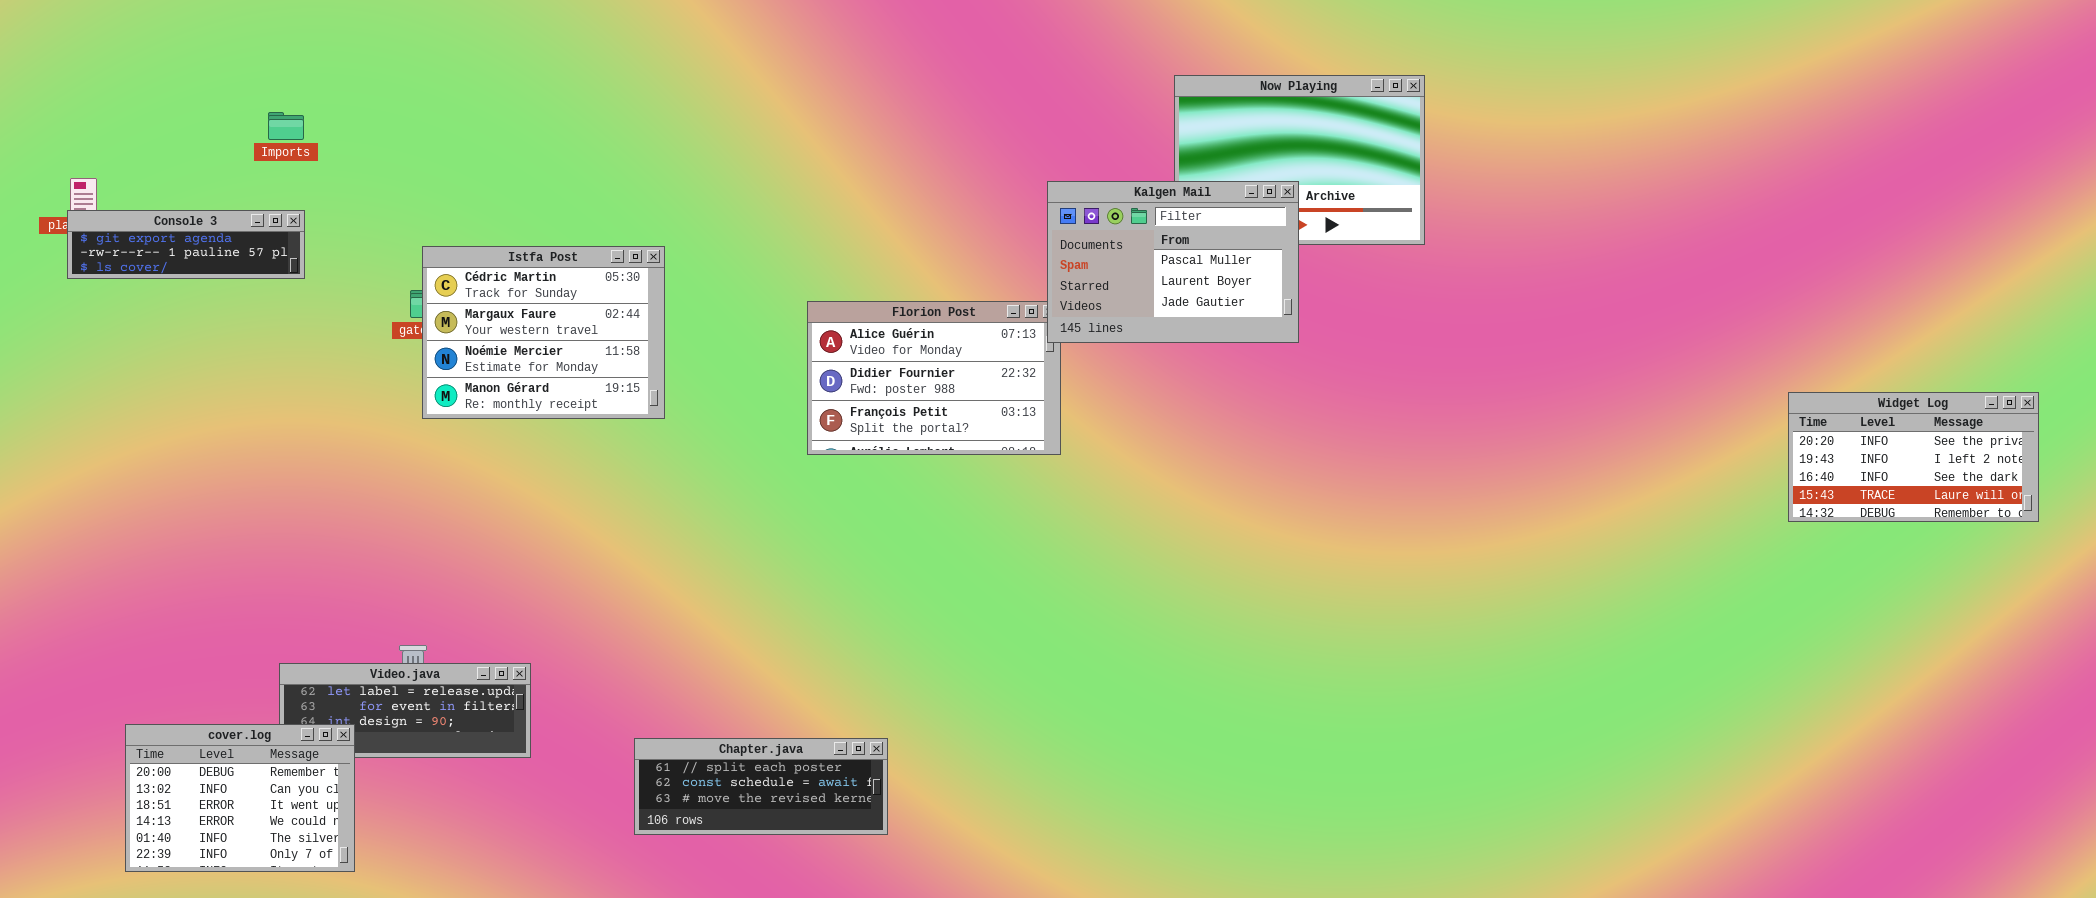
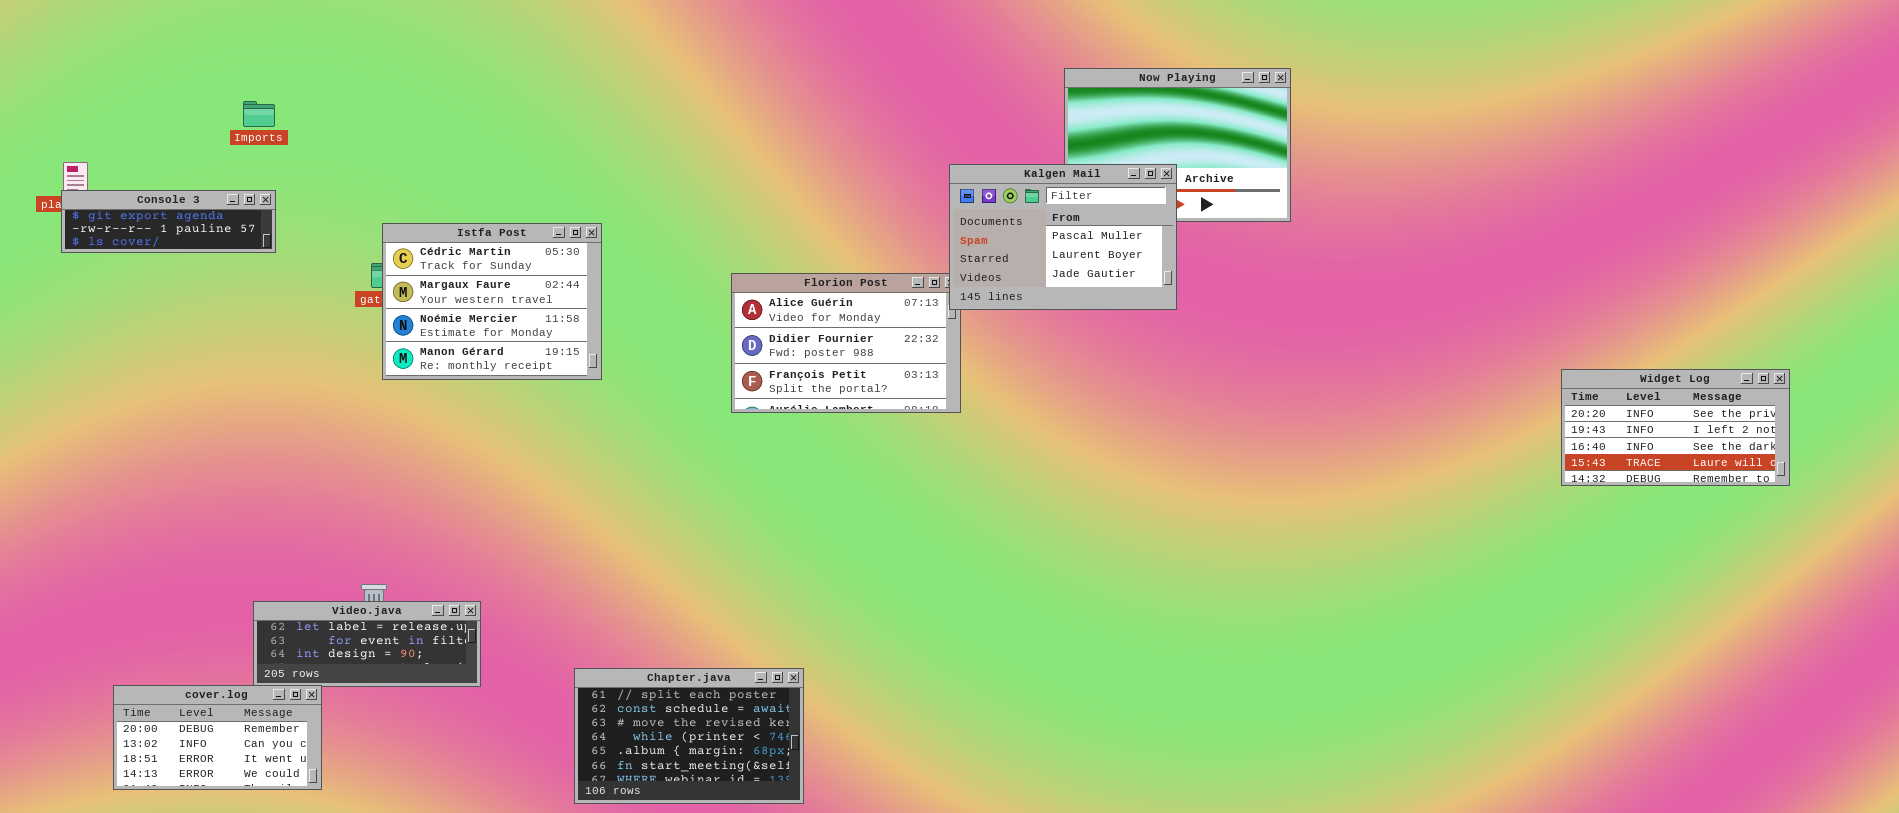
Widget Log: [1788,392,2039,522] -> [1561,369,1790,486], moved
cover.log: [125,724,355,872] -> [113,685,322,790], resized
Chapter.java: [634,738,888,835] -> [574,668,804,804], resized

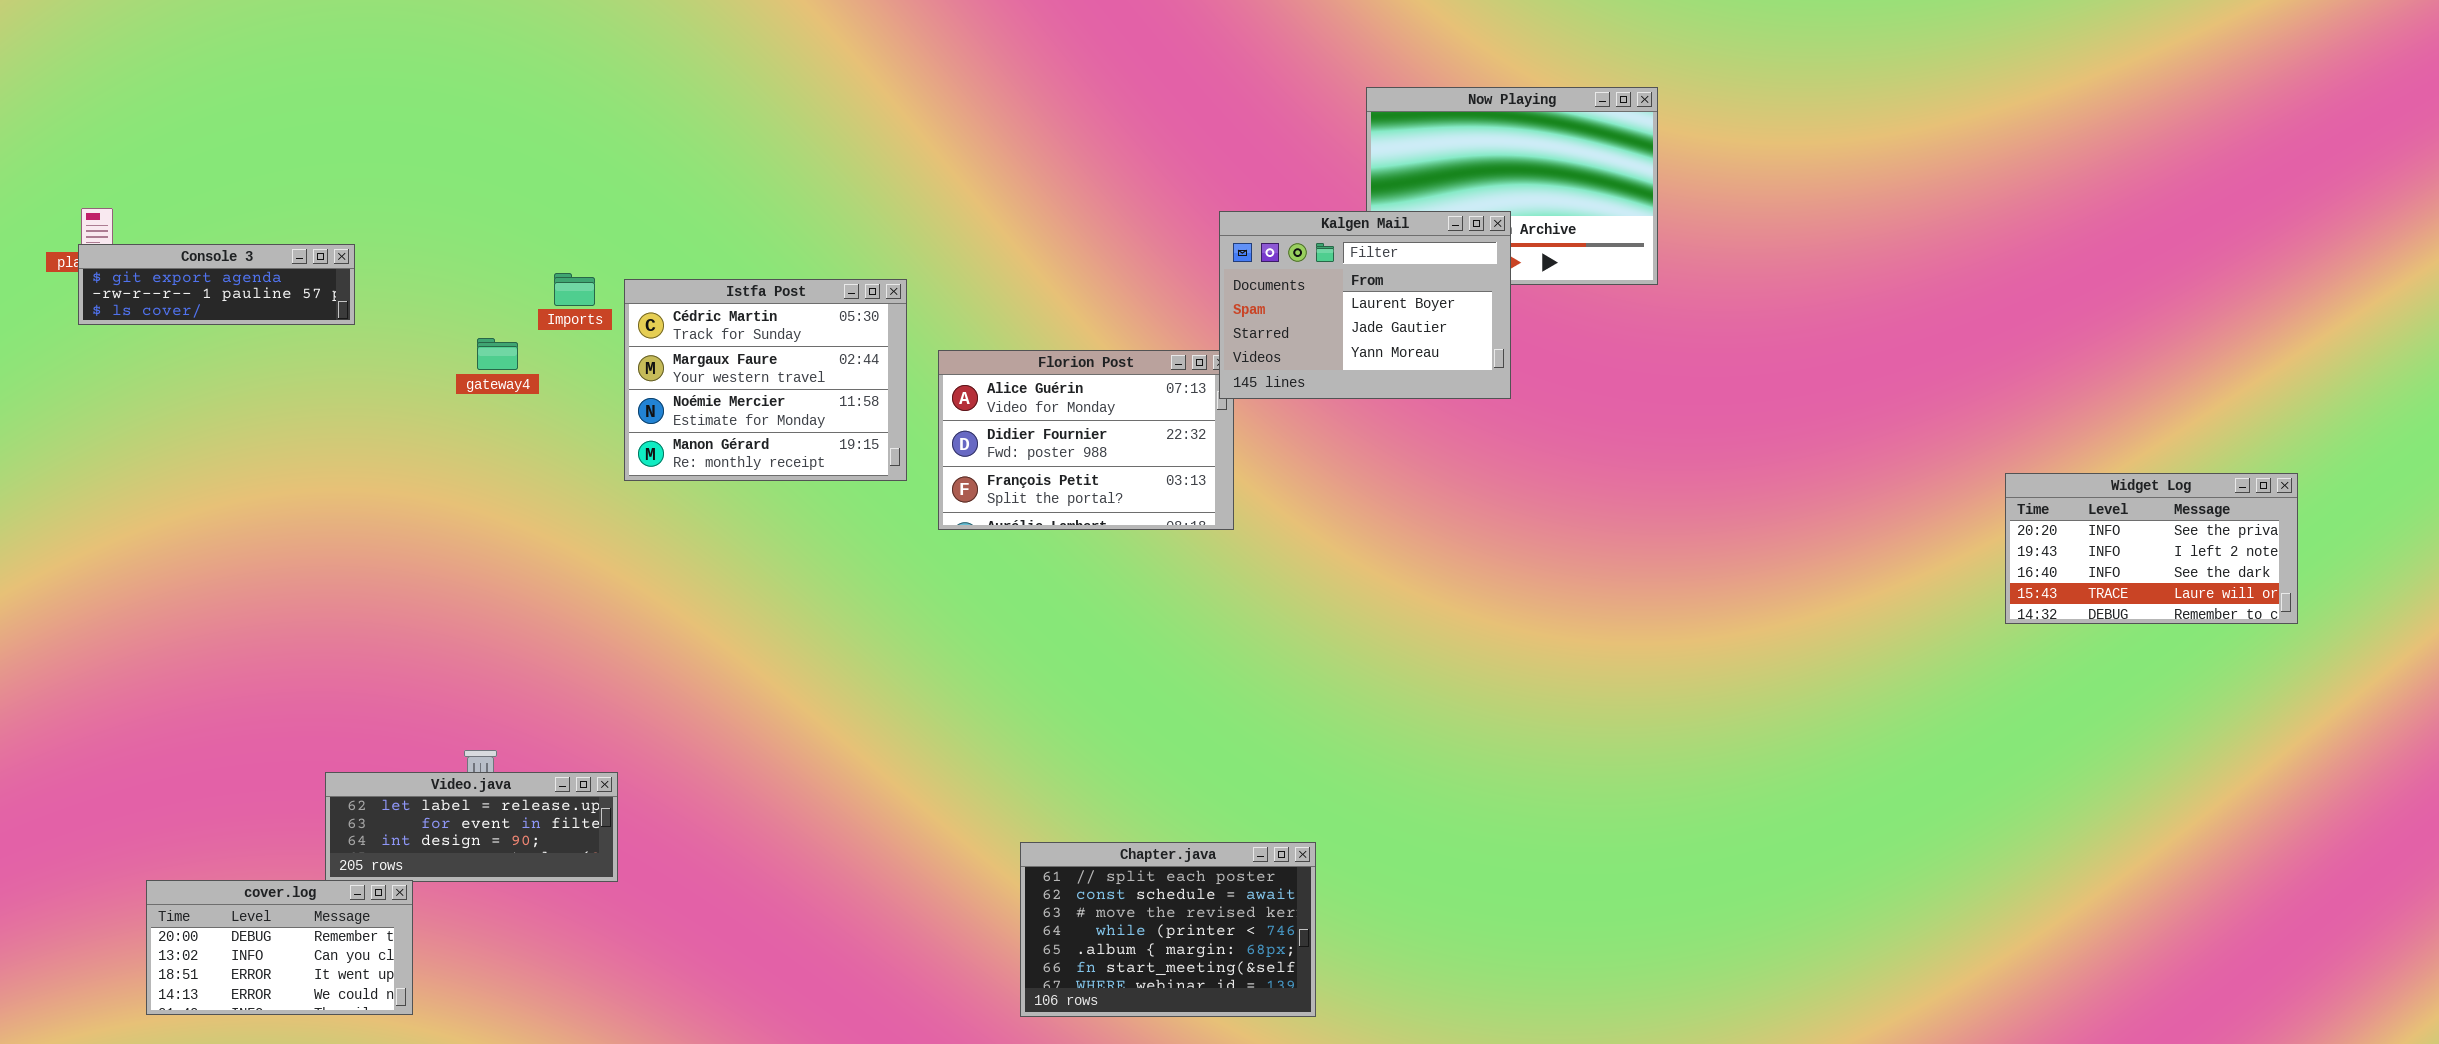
Imports: [243,101,275,127] -> [554,273,595,306], moved
Kalgen Mail: [949,164,1177,310] -> [1219,211,1511,399], scrolled down 1 row
Istfa Post: [382,223,602,380] -> [624,279,907,481], moved
Chapter.java: [574,668,804,804] -> [1020,842,1316,1017], moved

